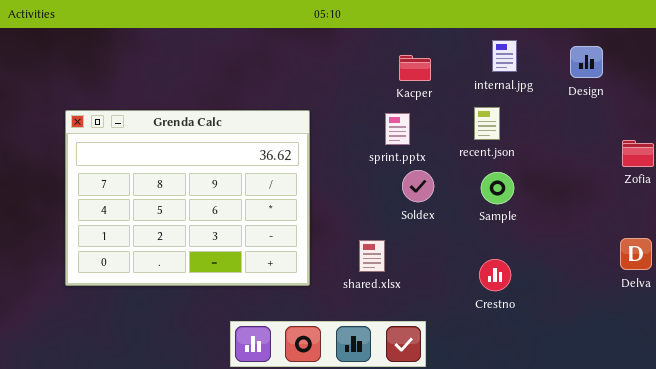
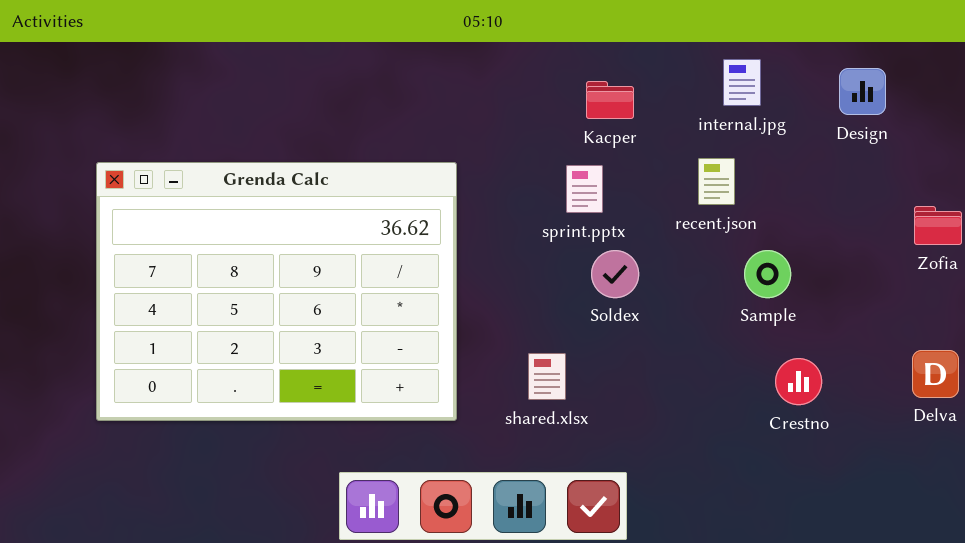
Sample: [481,172,514,204] -> [744,250,791,298], moved
Crestno: [479,259,511,291] -> [775,358,822,405], moved

